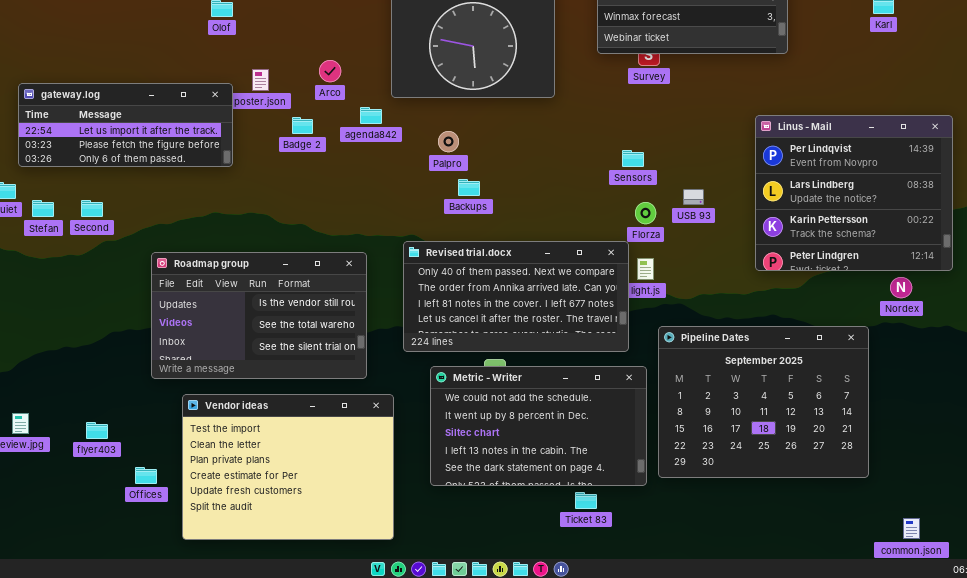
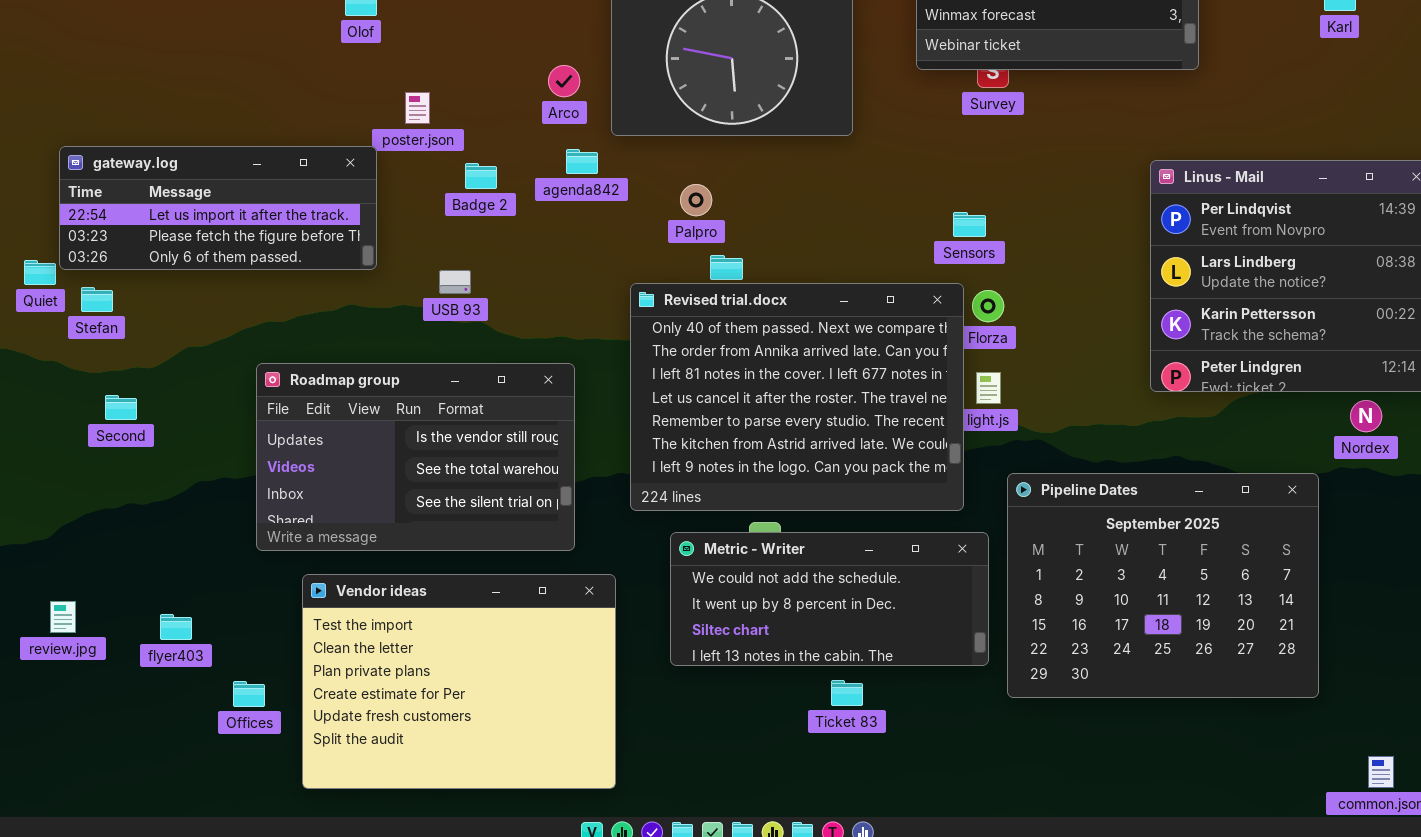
Arco: [319,60,341,82] -> [548,65,580,97], moved
gateway.log: [18,83,233,167] -> [59,146,377,270], moved
USB 93: [683,189,704,205] -> [439,270,471,294], moved
Second: [81,200,103,217] -> [105,395,137,420], moved
Revised trial.docx: [403,241,629,352] -> [630,283,964,511], resized
Metric - Writer: [430,366,647,486] -> [670,532,989,666], resized
Ticket 83: [575,492,597,509] -> [831,680,863,706], moved

